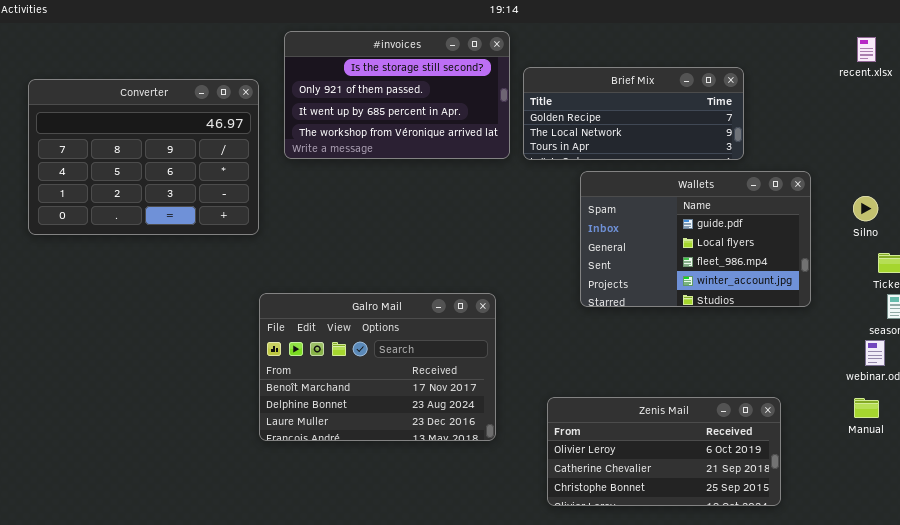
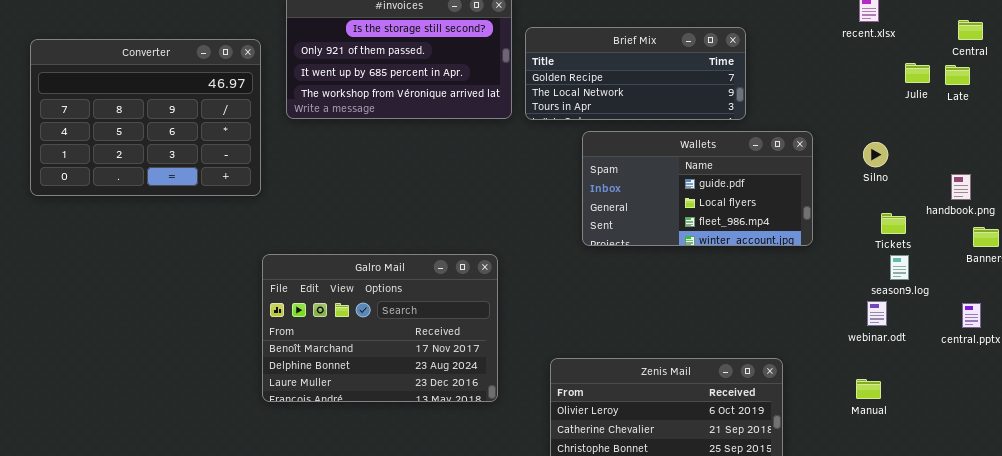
Wallets: [580,171,811,307] -> [582,131,813,246], resized
Silno: [853,196,878,221] -> [863,142,888,167], moved
Manual: [854,398,879,418] -> [856,379,881,399], moved

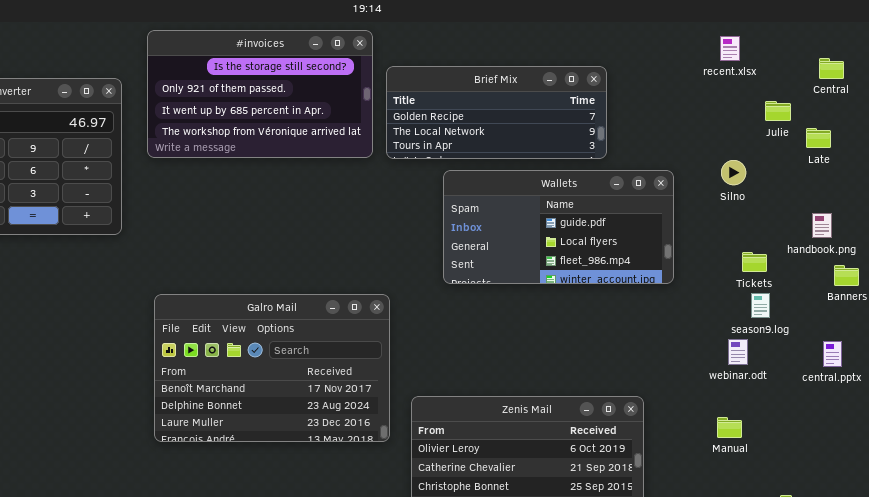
Late: [945,65,970,85] -> [806,128,831,148], moved
Silno: [863,142,888,167] -> [721,160,746,185], moved
Galro Mail: [262,254,498,402] -> [154,294,390,442], moved

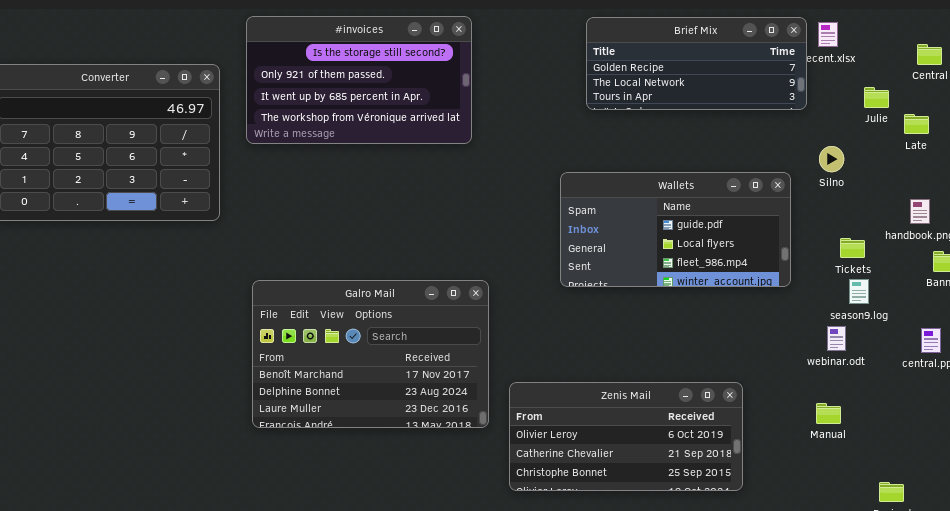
Brief Mix: [386,66,607,159] -> [586,17,807,110], moved
Wallets: [443,170,674,284] -> [560,172,791,287], moved

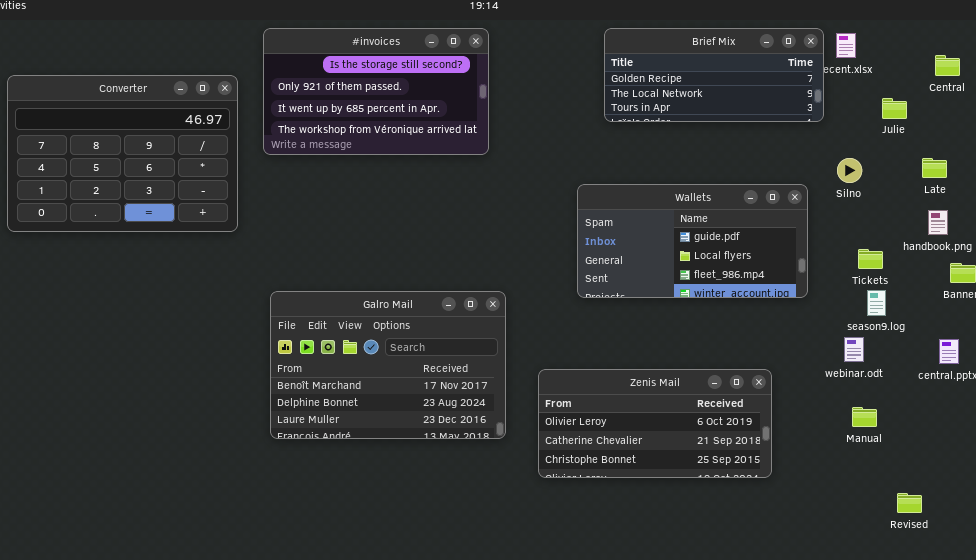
Late: [904,114,929,134] -> [922,158,947,178], moved
Zenis Mail: [509,382,743,491] -> [538,369,772,478], moved
Manual: [816,403,841,424] -> [852,407,877,427], moved

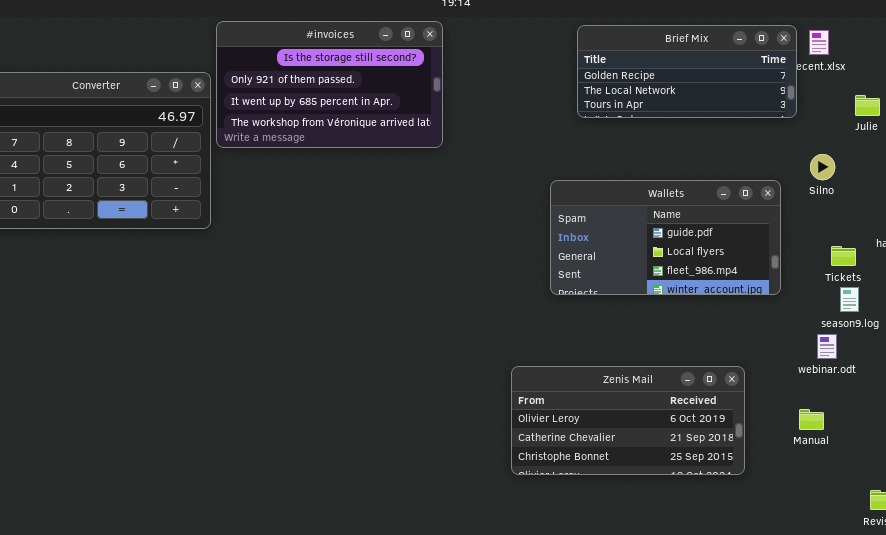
#invoices: [263,28,489,155] -> [216,21,443,148], moved
Galro Mail: [270,291,506,439] -> none, closed
Manual: [852,407,877,427] -> [799,409,824,430], moved

